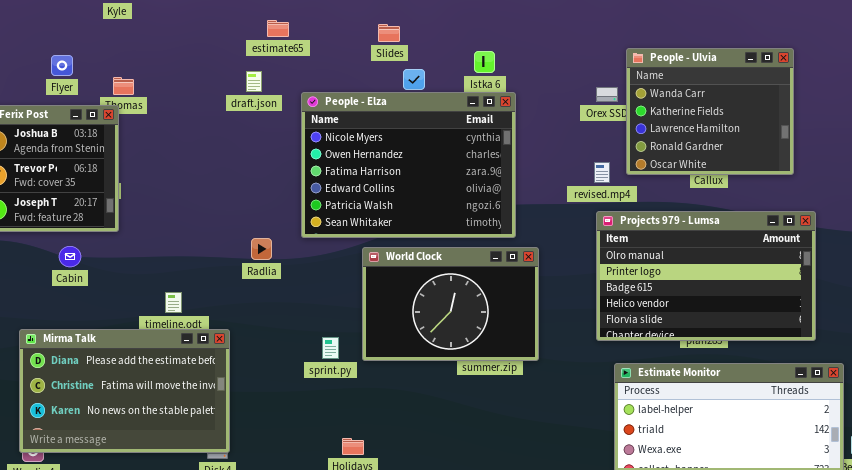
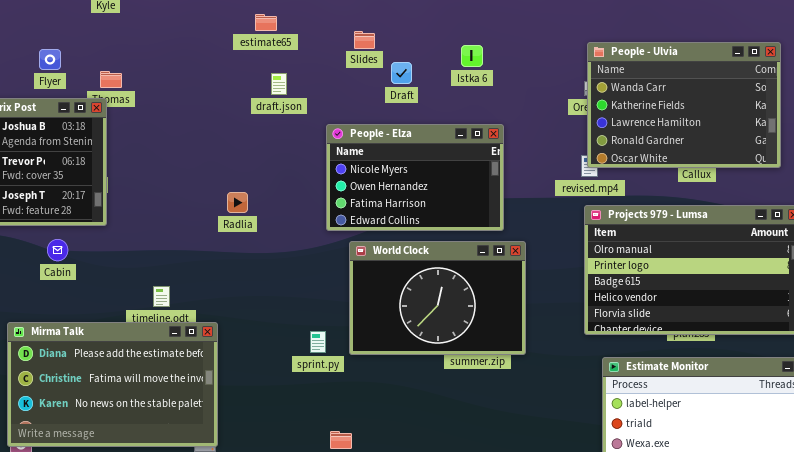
Slides: [378,24,400,42] -> [354,31,375,49], moved
People - Ulvia: [626,48,794,175] -> [587,42,781,168], resized
draft.json: [246,71,262,92] -> [271,73,287,95], moved
People - Elza: [301,92,516,238] -> [326,124,504,231], resized
Radlia: [251,238,272,260] -> [227,192,248,213], moved

